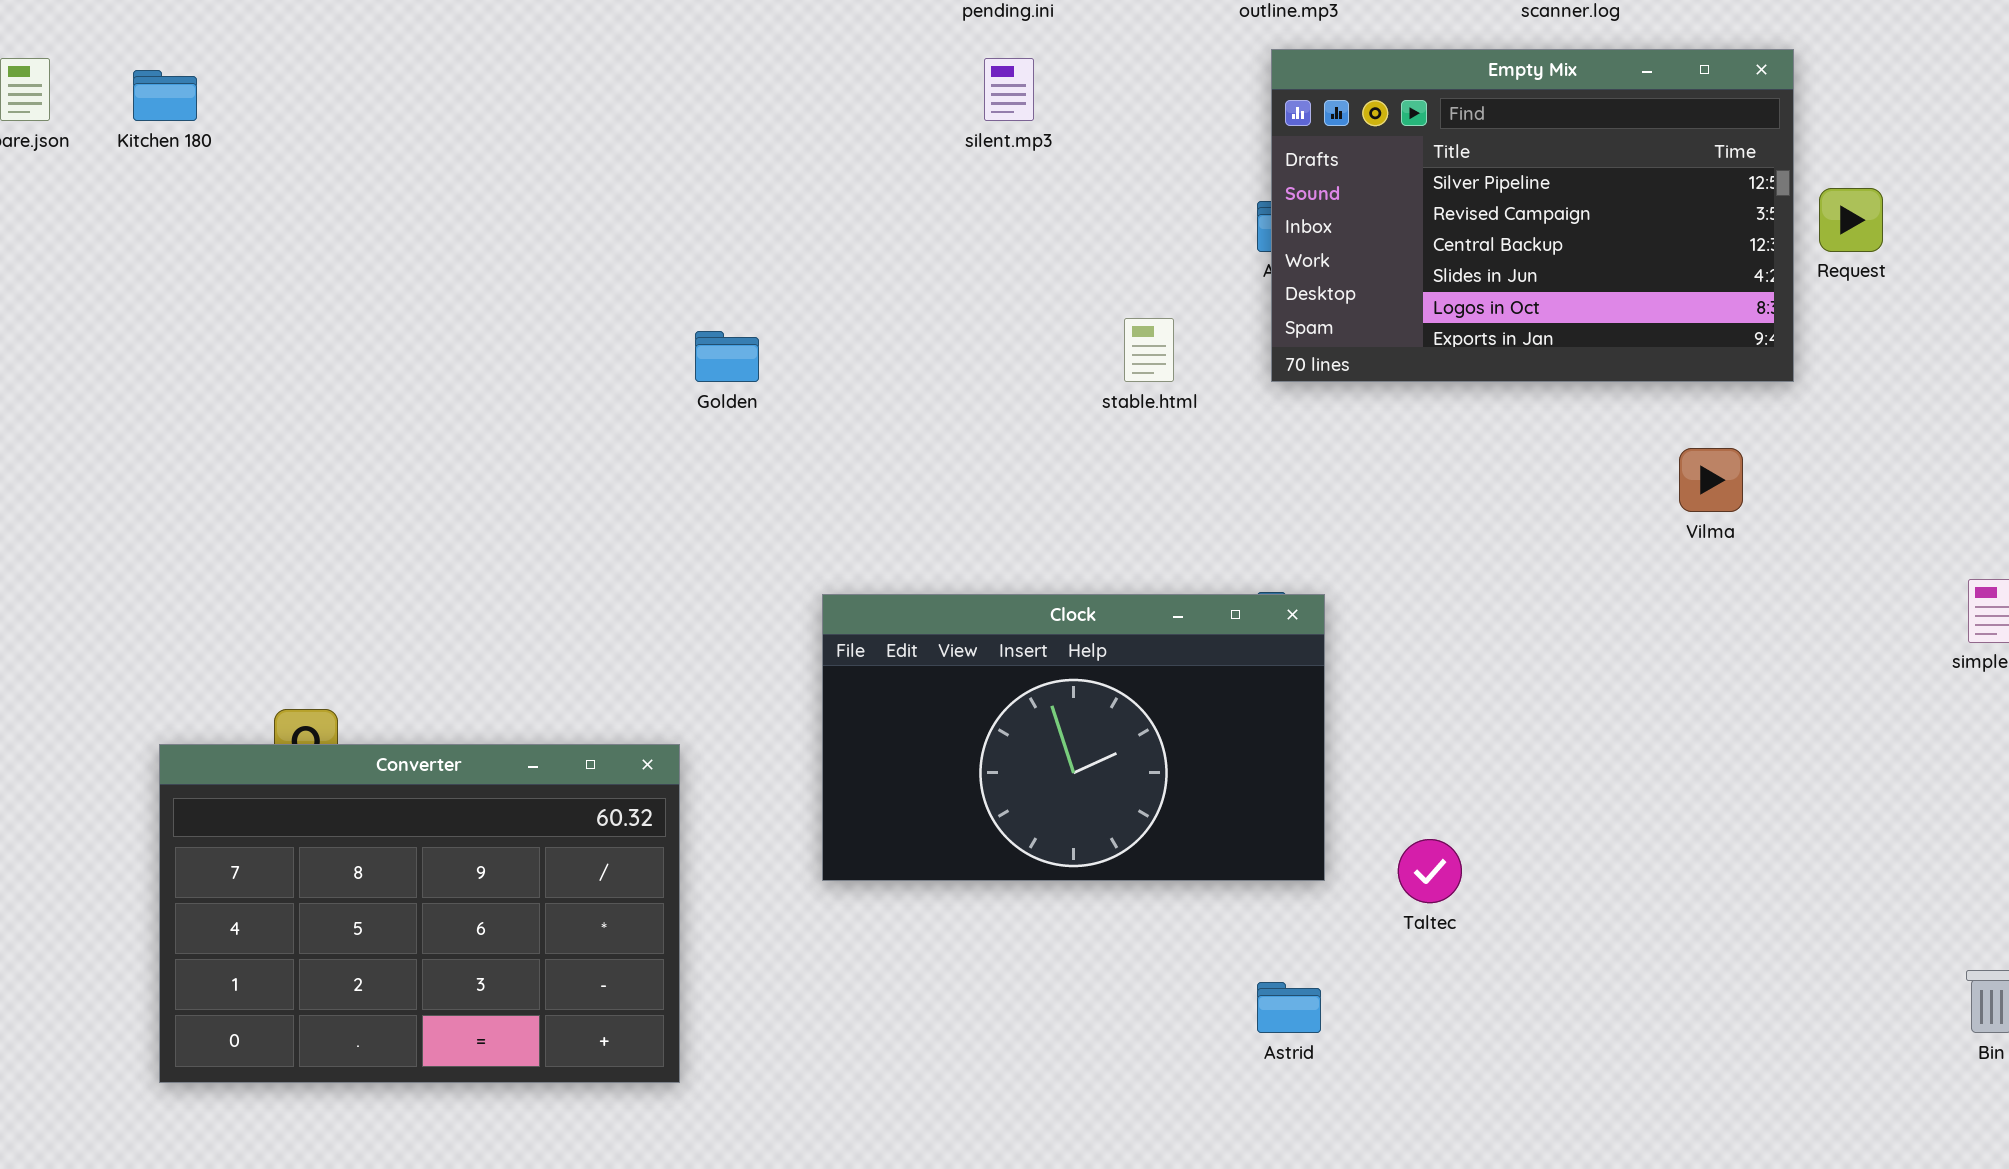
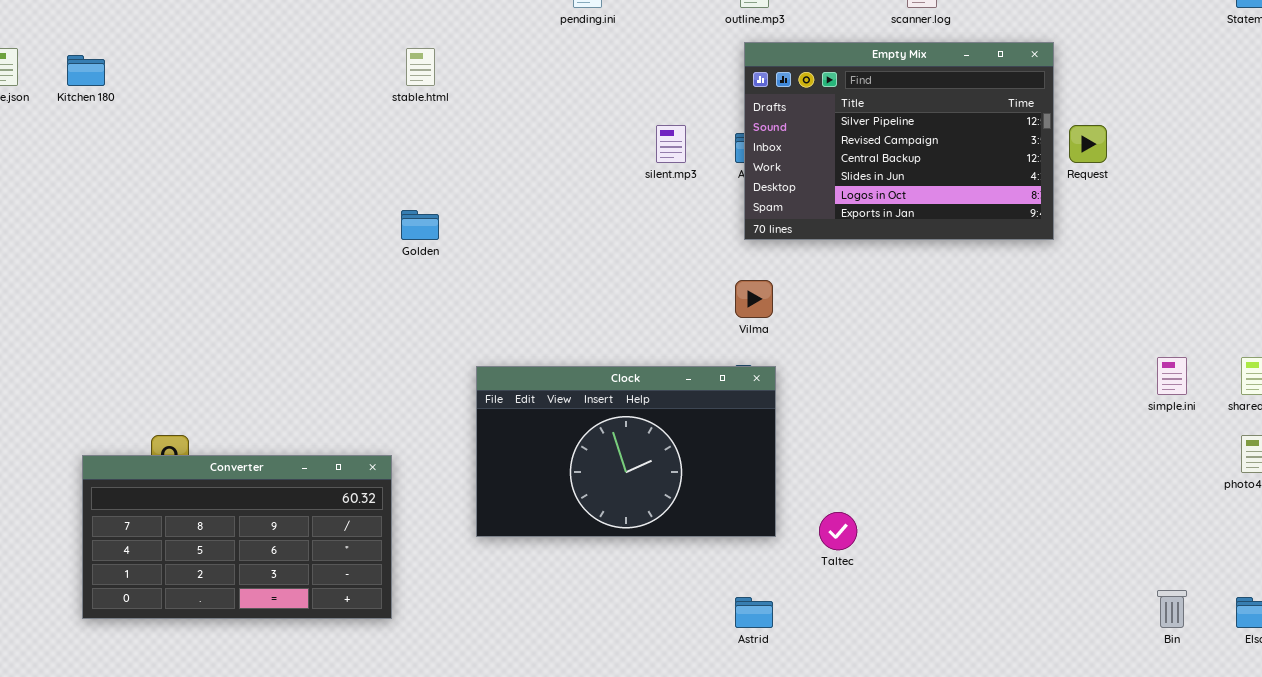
silent.mp3: [984,58,1034,121] -> [656,125,686,163], moved
stable.html: [1124,318,1174,382] -> [406,48,435,86], moved
Vilma: [1679,448,1743,512] -> [735,280,773,318], moved
Converter: [159,744,680,1083] -> [82,455,392,619], resized

